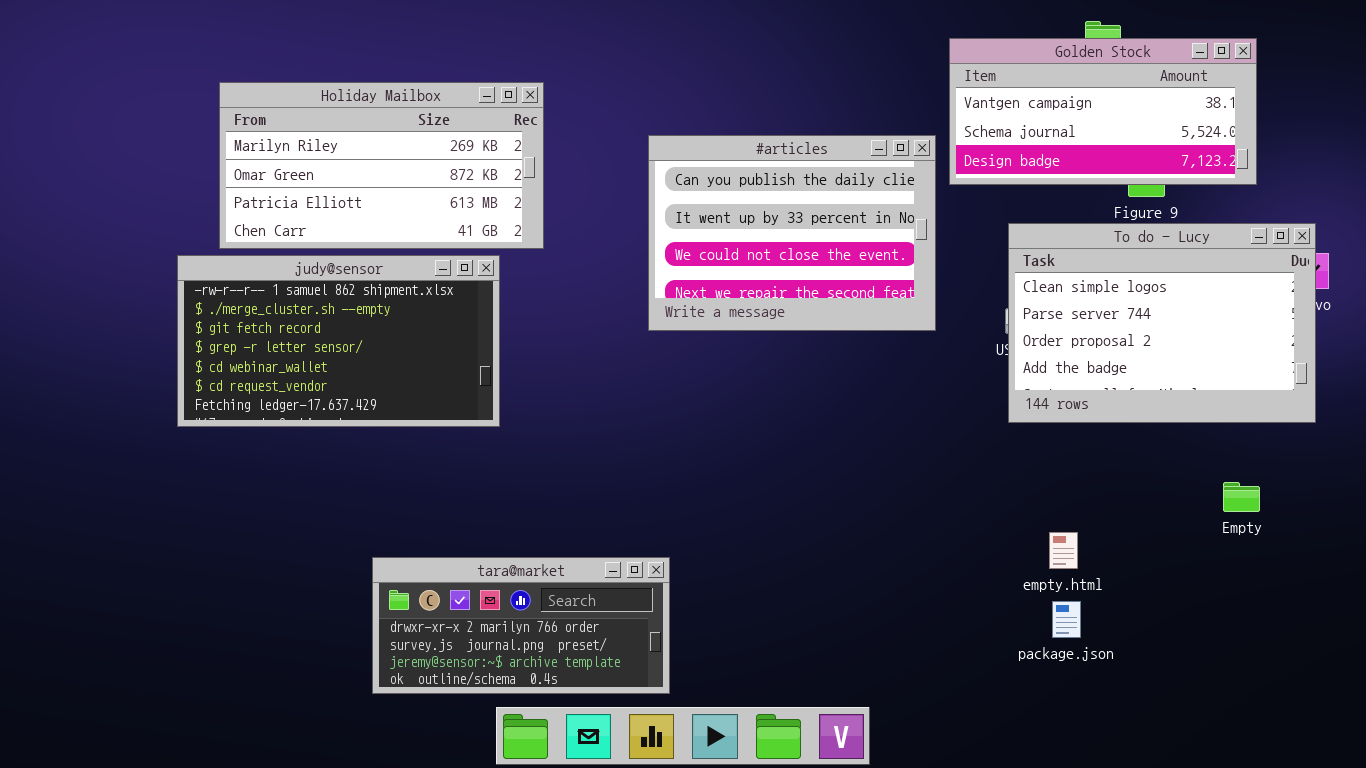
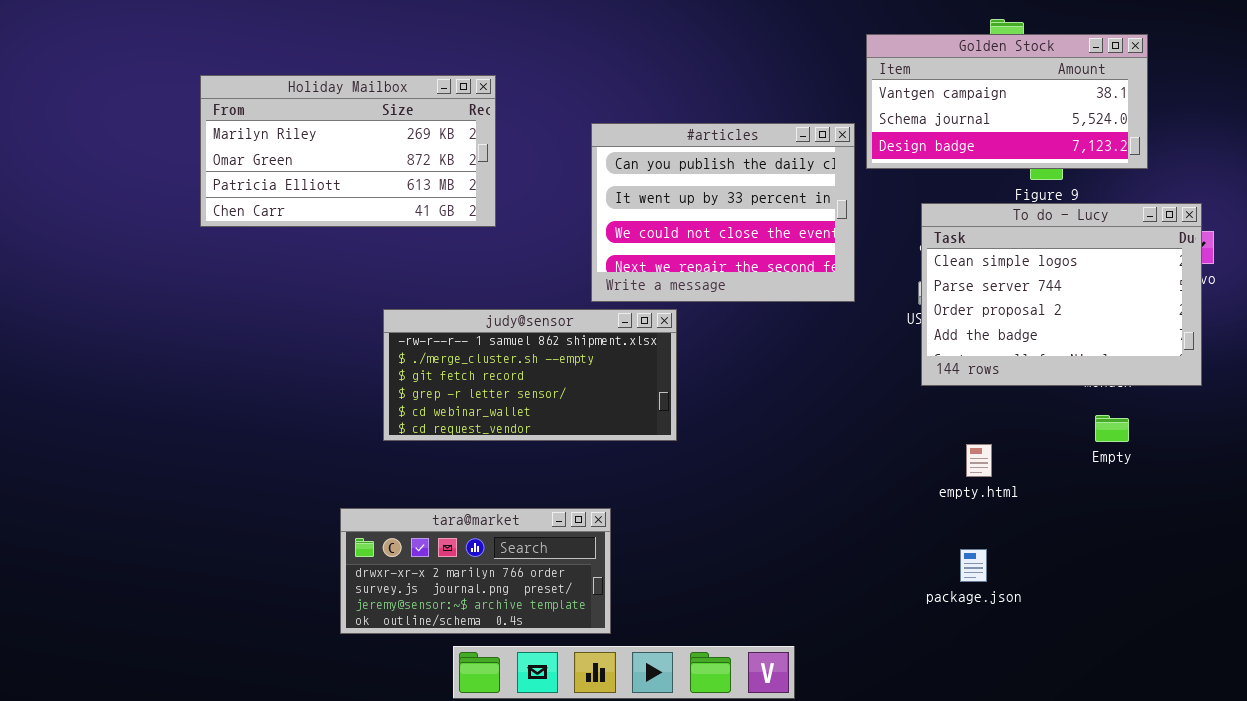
judy@sensor: [177,255,500,427] -> [383,309,677,441], moved, resized
Empty: [1223,482,1260,512] -> [1095,415,1129,442], moved
empty.html: [1049,532,1078,569] -> [966,444,992,477], moved

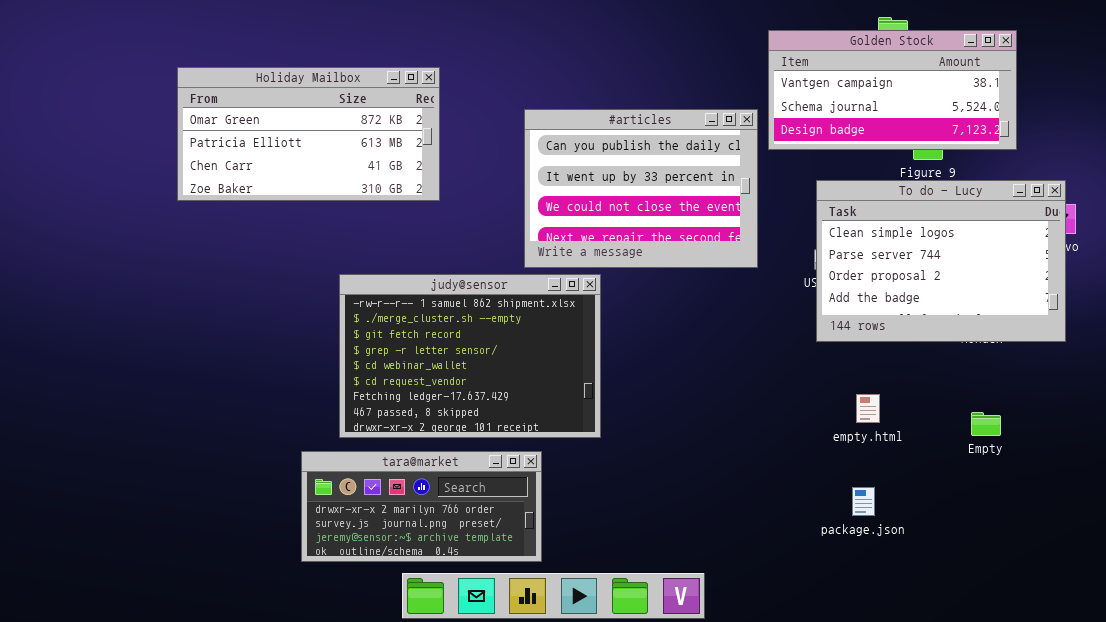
Holiday Mailbox: [200,75,496,227] -> [177,67,440,201], scrolled down 1 row
judy@sensor: [383,309,677,441] -> [339,274,601,438], resized
Empty: [1095,415,1129,442] -> [971,412,1001,436], moved

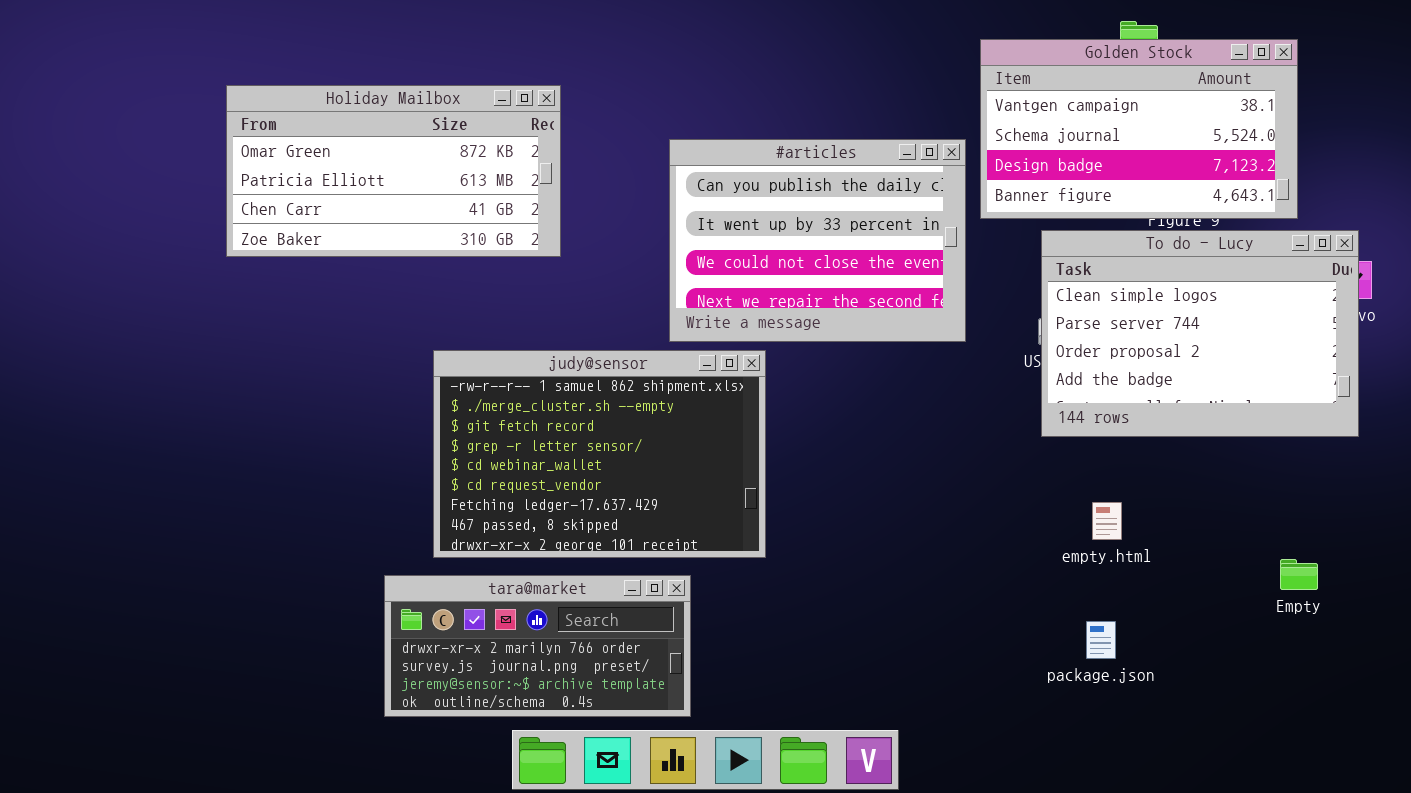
Golden Stock: [768,30,1017,150] -> [980,39,1298,219], resized
Empty: [971,412,1001,436] -> [1280,559,1318,590], moved

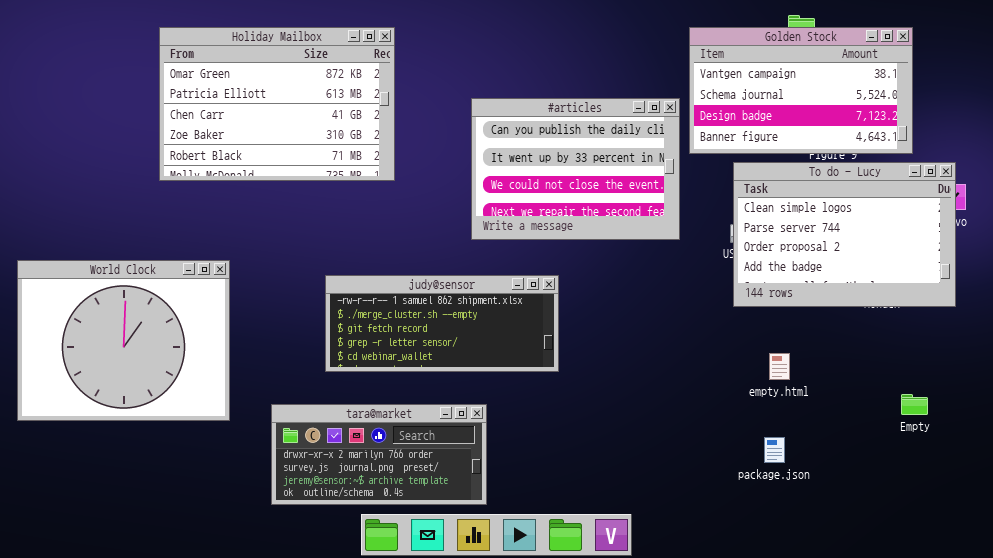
Holiday Mailbox: [226,85,561,257] -> [159,27,395,181], resized
judy@sensor: [433,350,766,558] -> [325,275,559,372], moved, resized
World Clock: none -> [17,260,230,421], opened

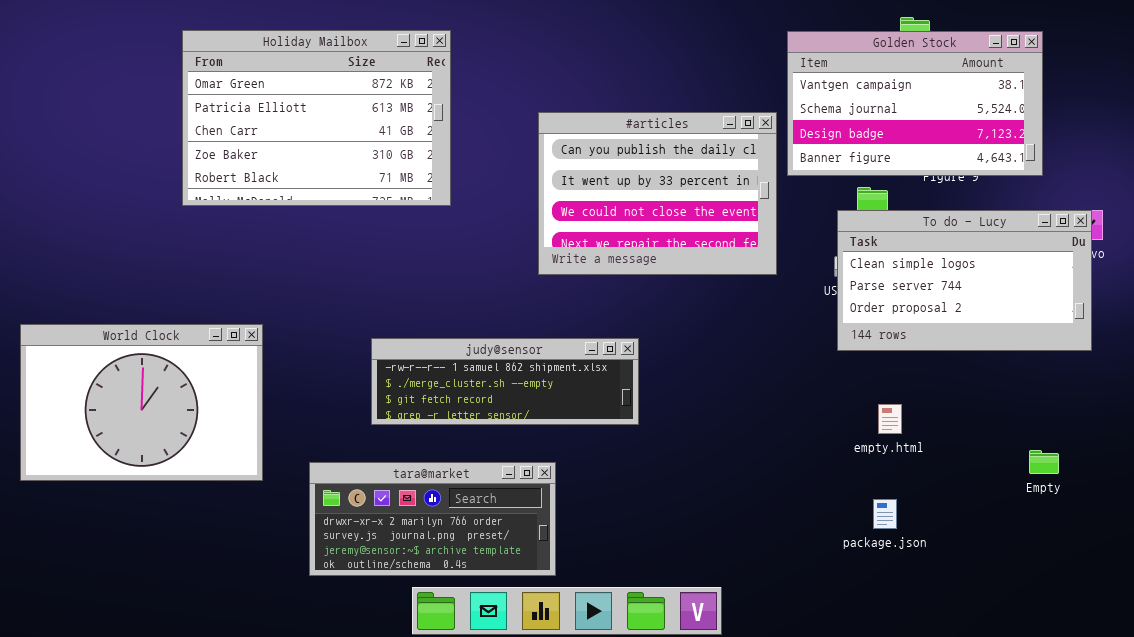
To do - Lucy: [733,162,956,307] -> [837,210,1092,351], resized
World Clock: [17,260,230,421] -> [20,324,263,481], resized
judy@sensor: [325,275,559,372] -> [371,338,639,425], resized

